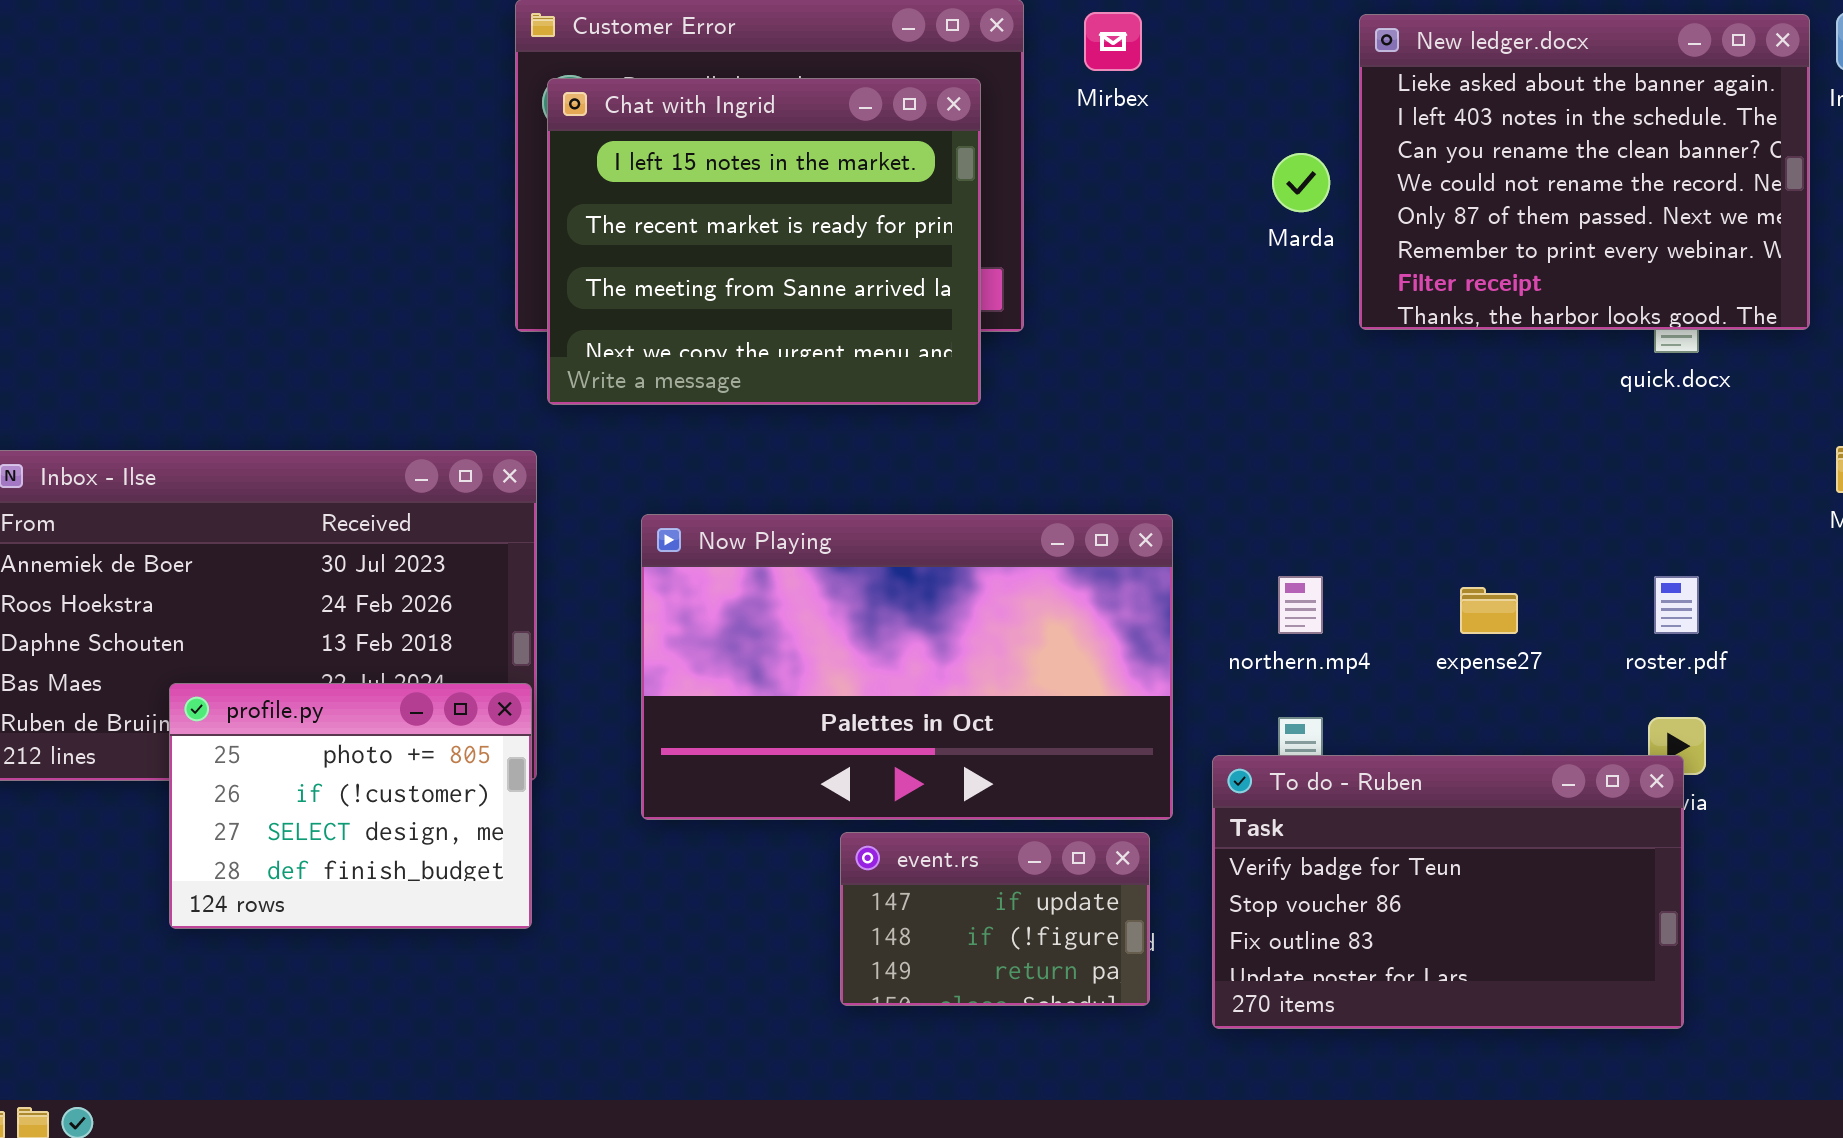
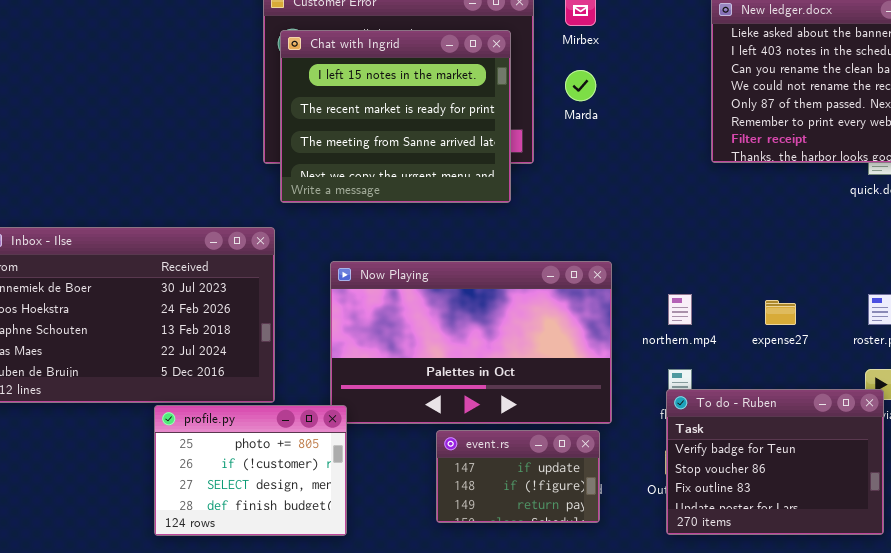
Marda: [1272,153,1330,212] -> [565,70,596,101], moved
profile.py: [169,683,532,929] -> [154,405,347,536], moved
To do - Ruben: [1212,755,1684,1029] -> [666,389,884,535], resized

